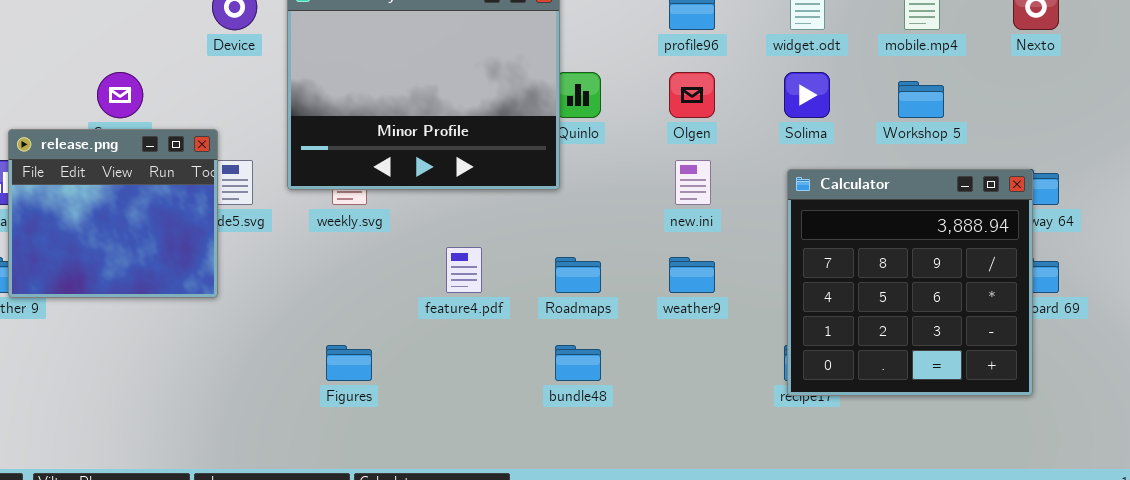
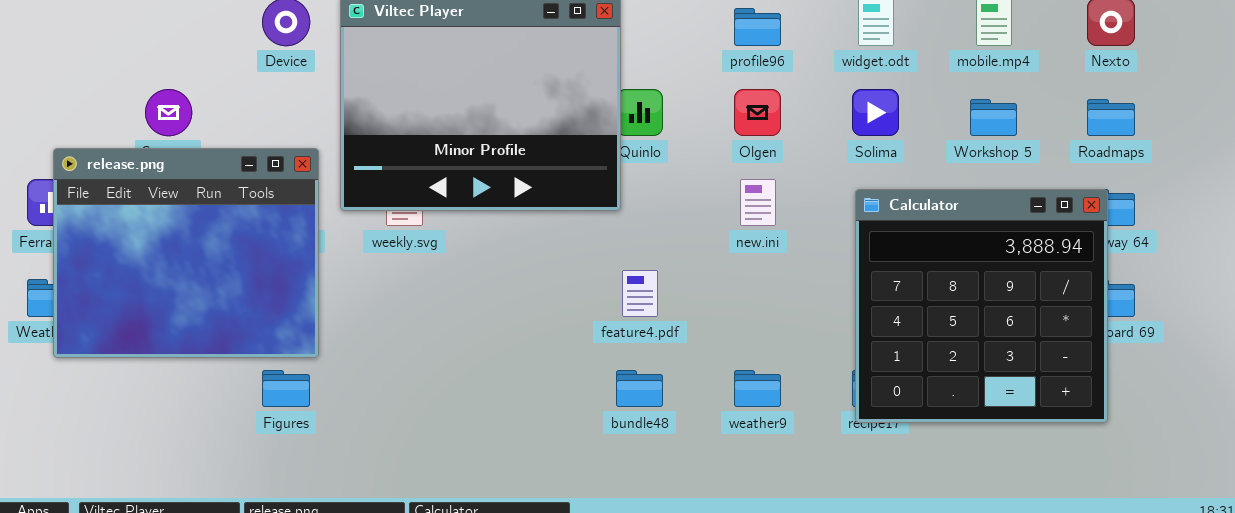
release.png: [8,129,218,298] -> [53,148,319,358], resized
feature4.pdf: [446,247,482,293] -> [622,270,658,317], moved
Roadmaps: [555,257,601,293] -> [1087,99,1135,136], moved
weather9: [669,257,715,293] -> [734,370,781,407], moved
Figures: [326,345,372,381] -> [262,370,310,407], moved

